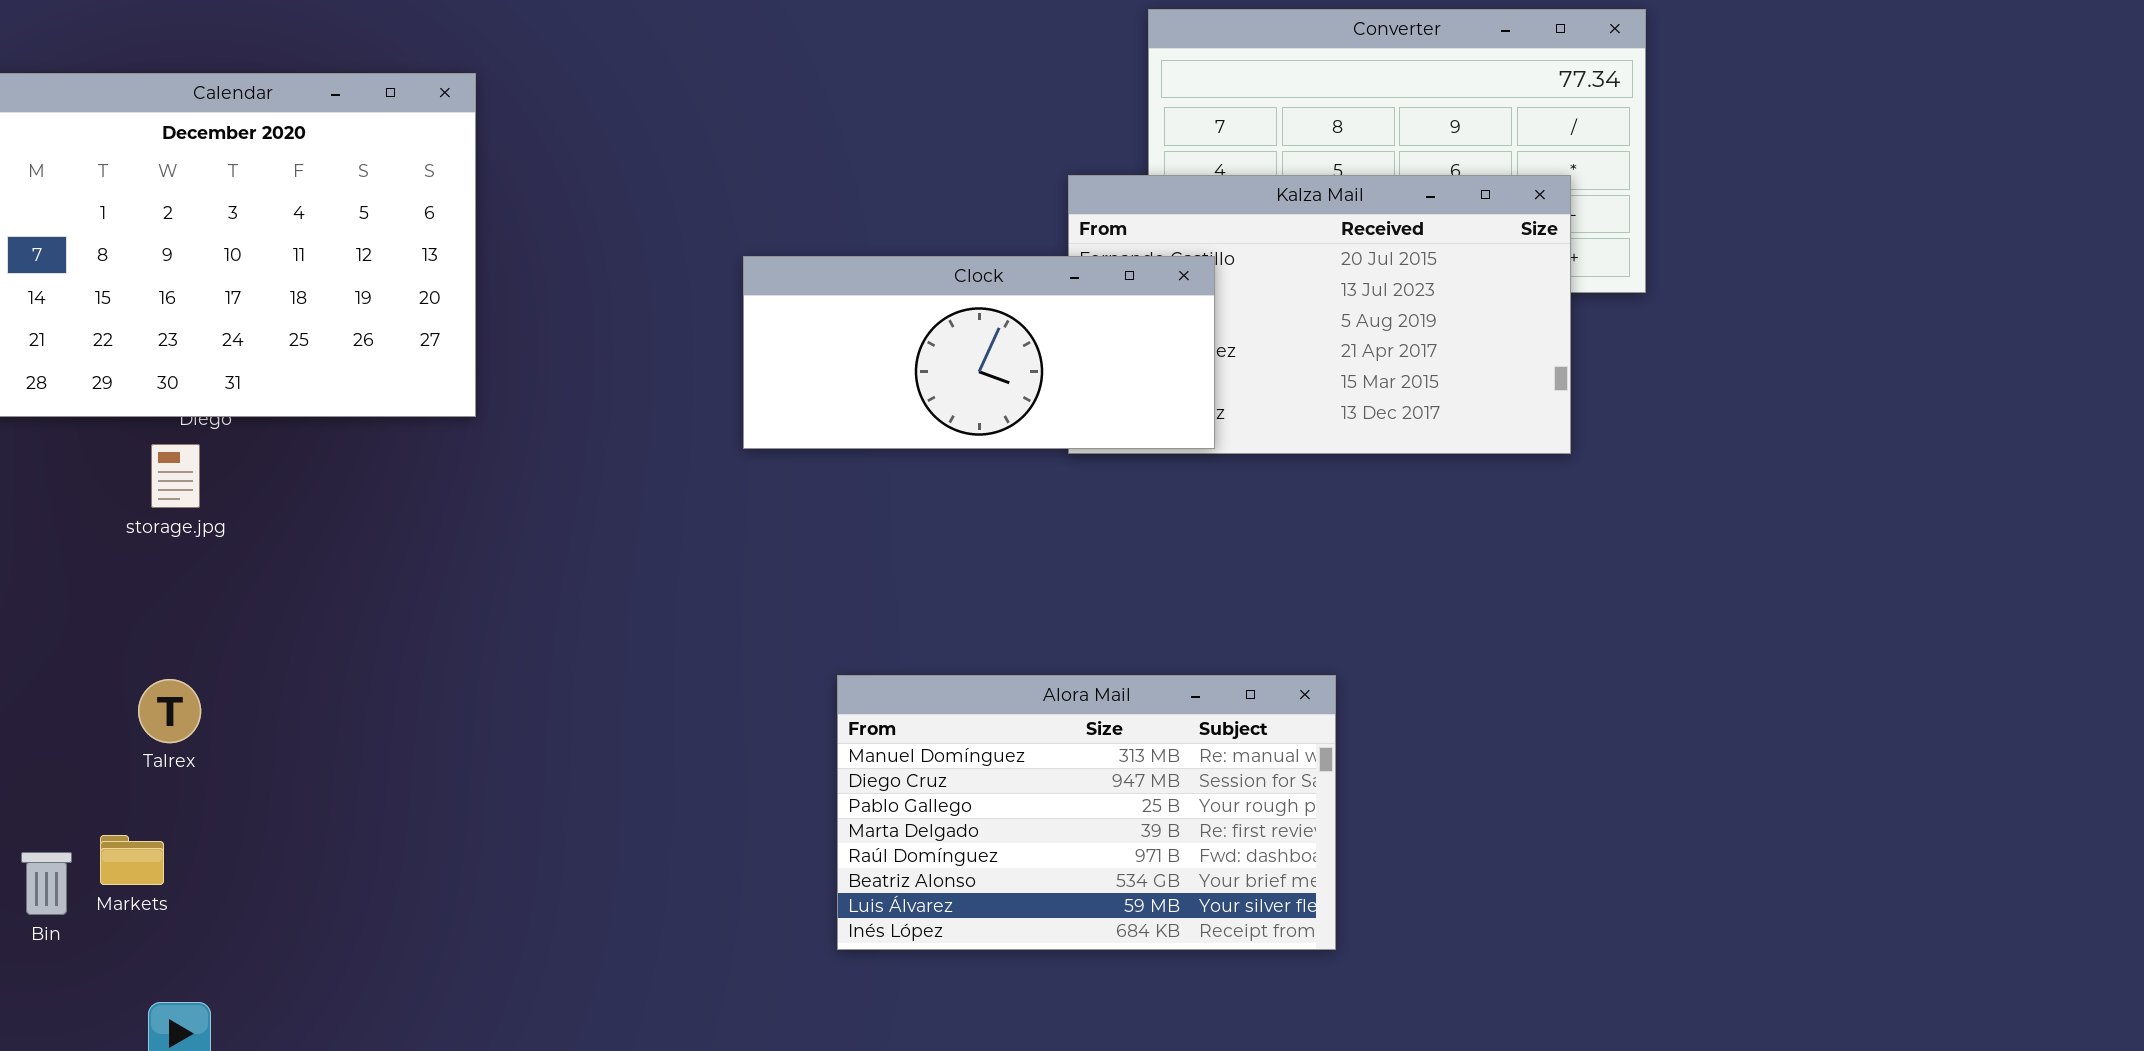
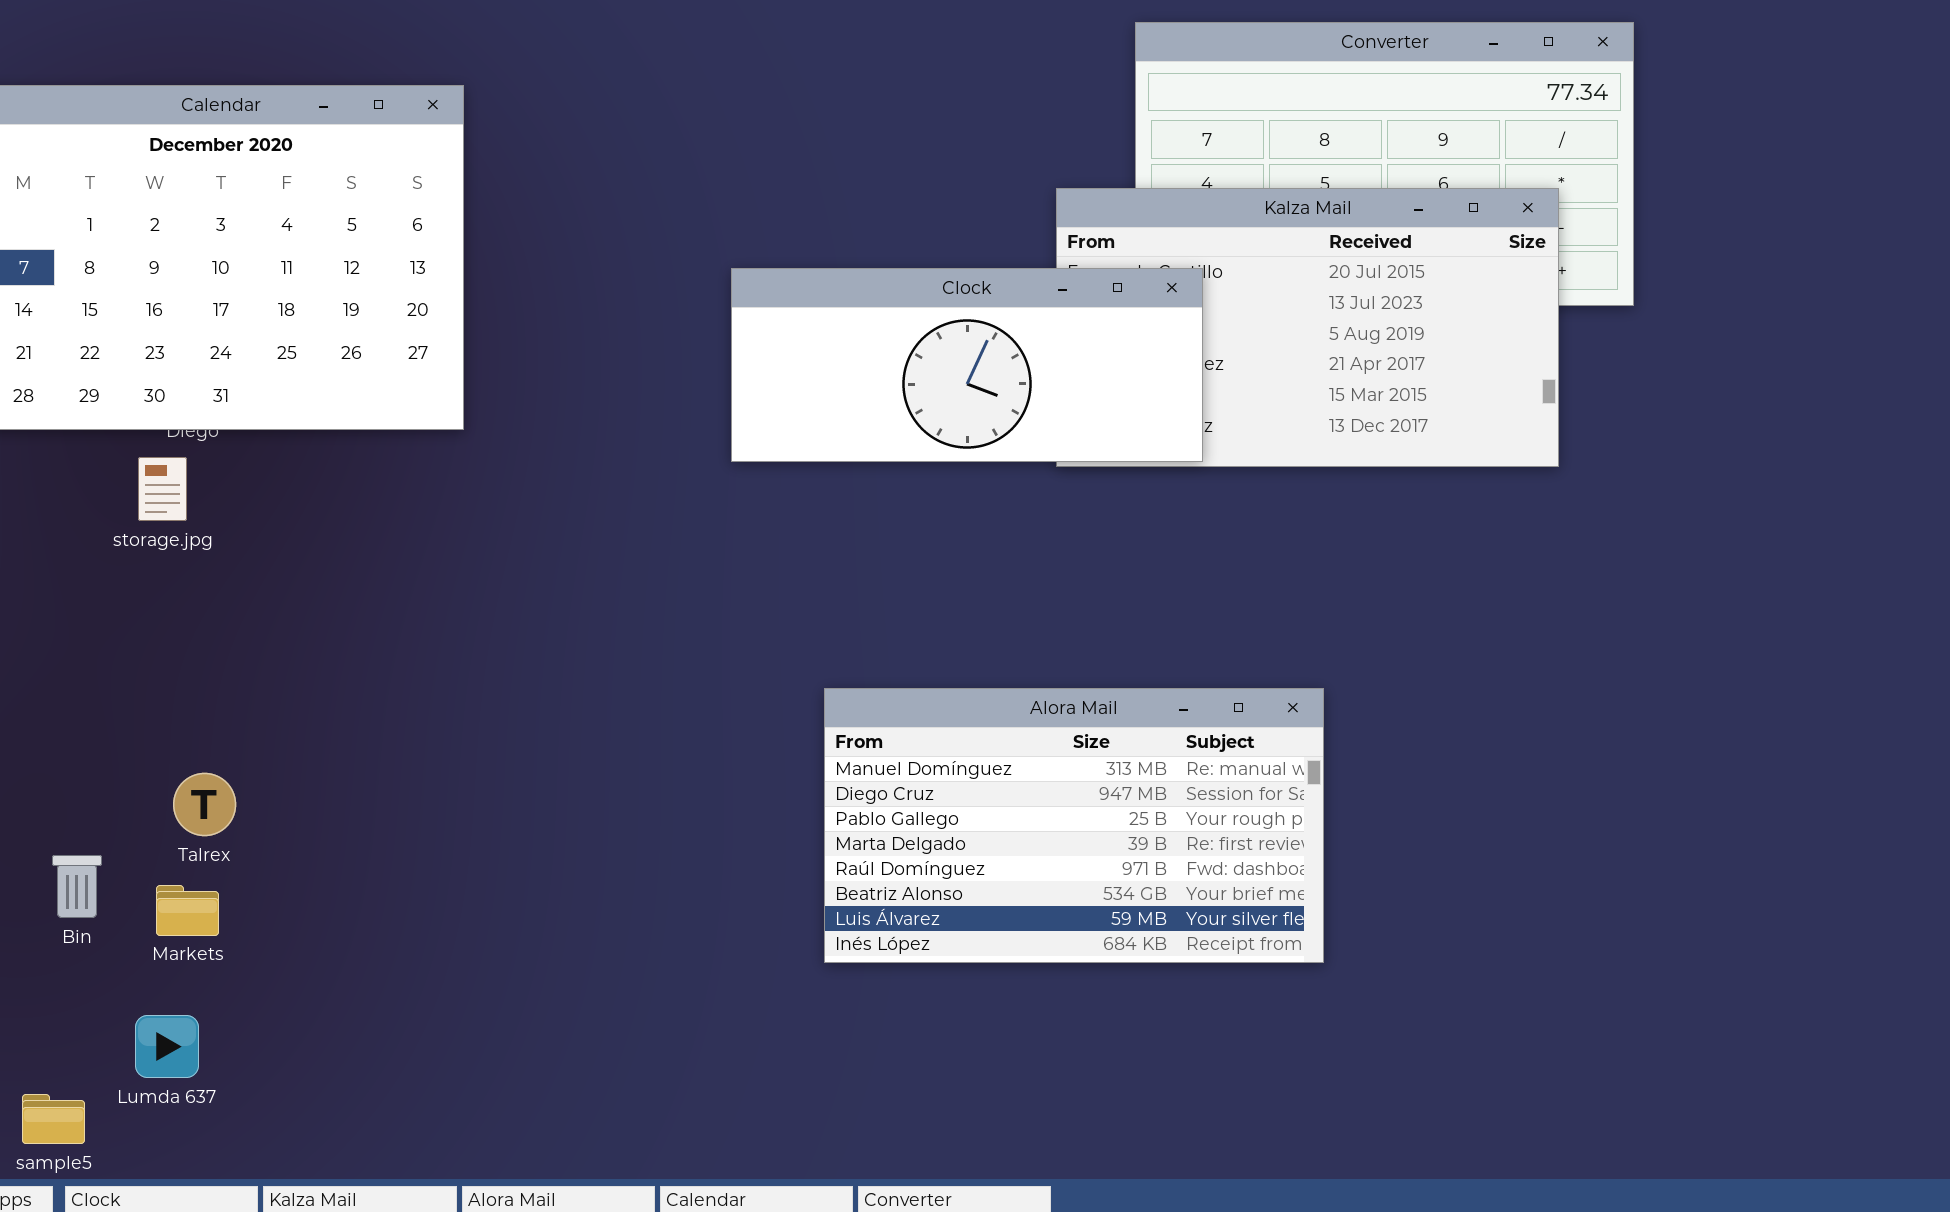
Talrex: [138,679,201,743] -> [173,773,236,836], moved
Markets: [100,835,164,885] -> [156,885,219,936], moved
Bin: [21,852,72,915] -> [52,855,102,918], moved

